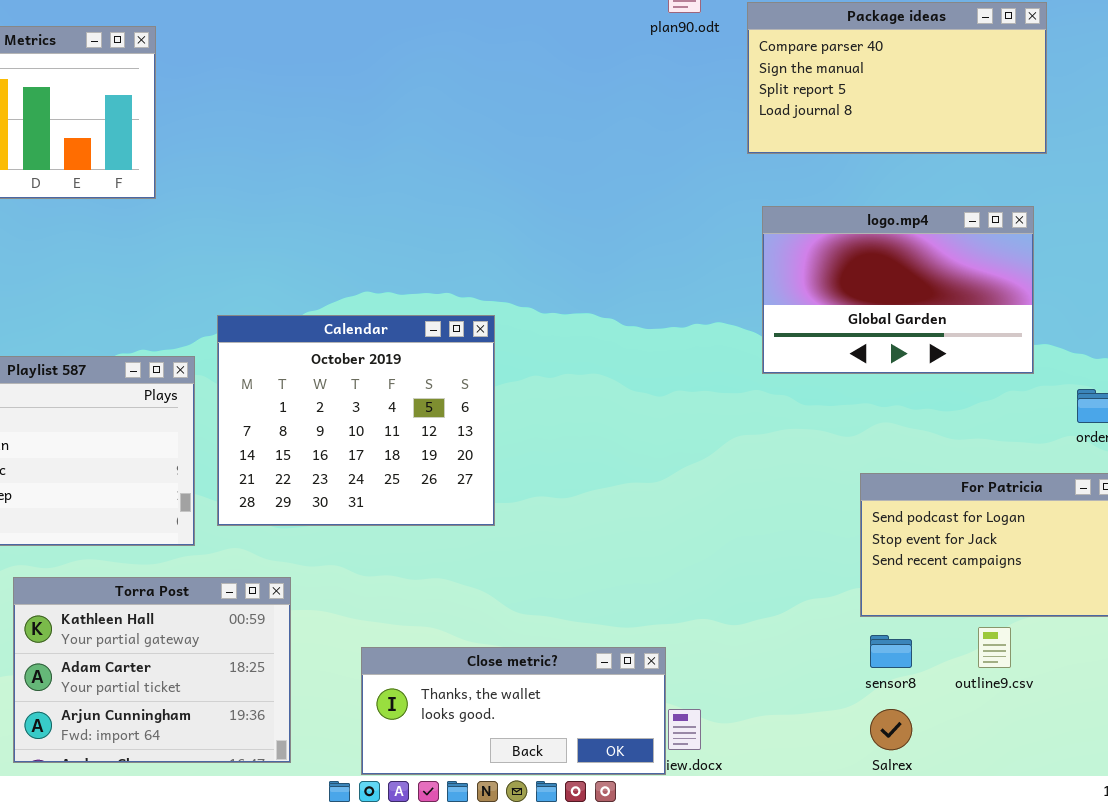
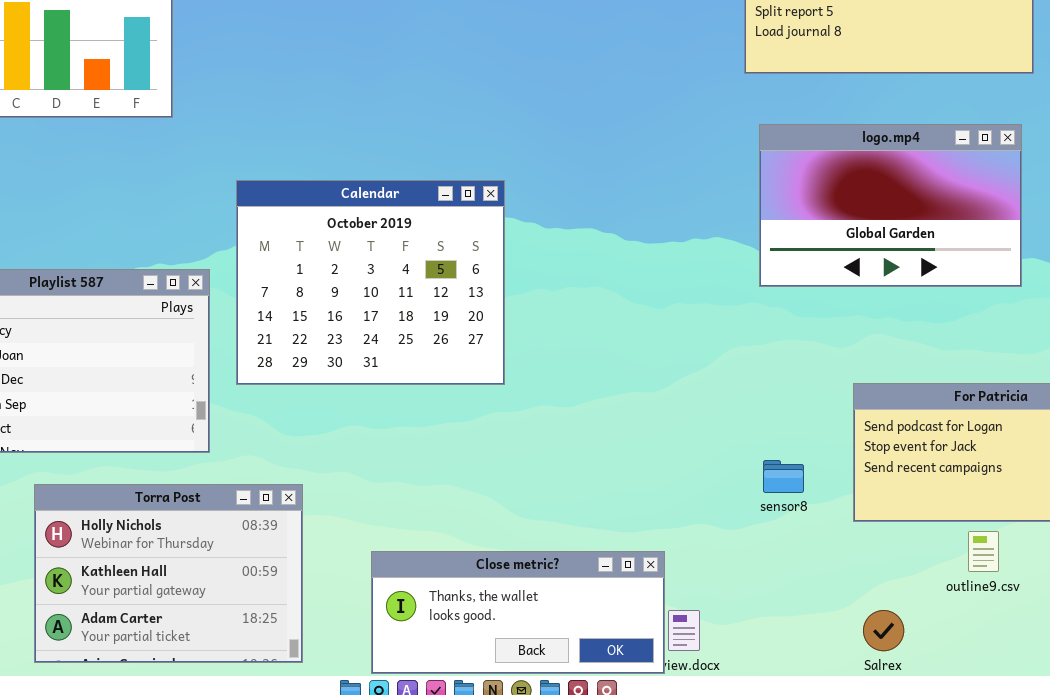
Calendar: [217,315,495,526] -> [236,180,505,385], moved
Torra Post: [13,577,291,763] -> [34,484,303,663], scrolled up 1 row
sensor8: [870,635,912,668] -> [763,460,804,493], moved

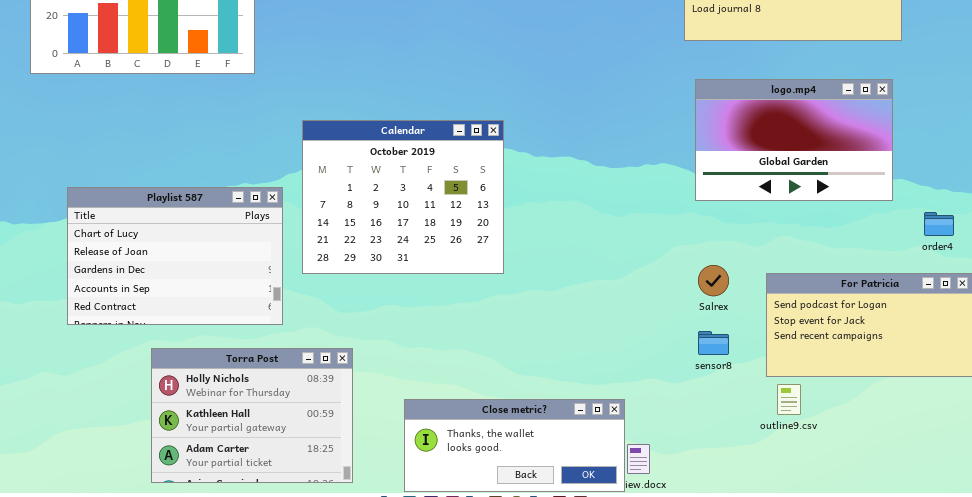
outline9.csv: [968,531,999,572] -> [777,384,801,415], moved
Salrex: [863,610,904,651] -> [698,265,729,296], moved

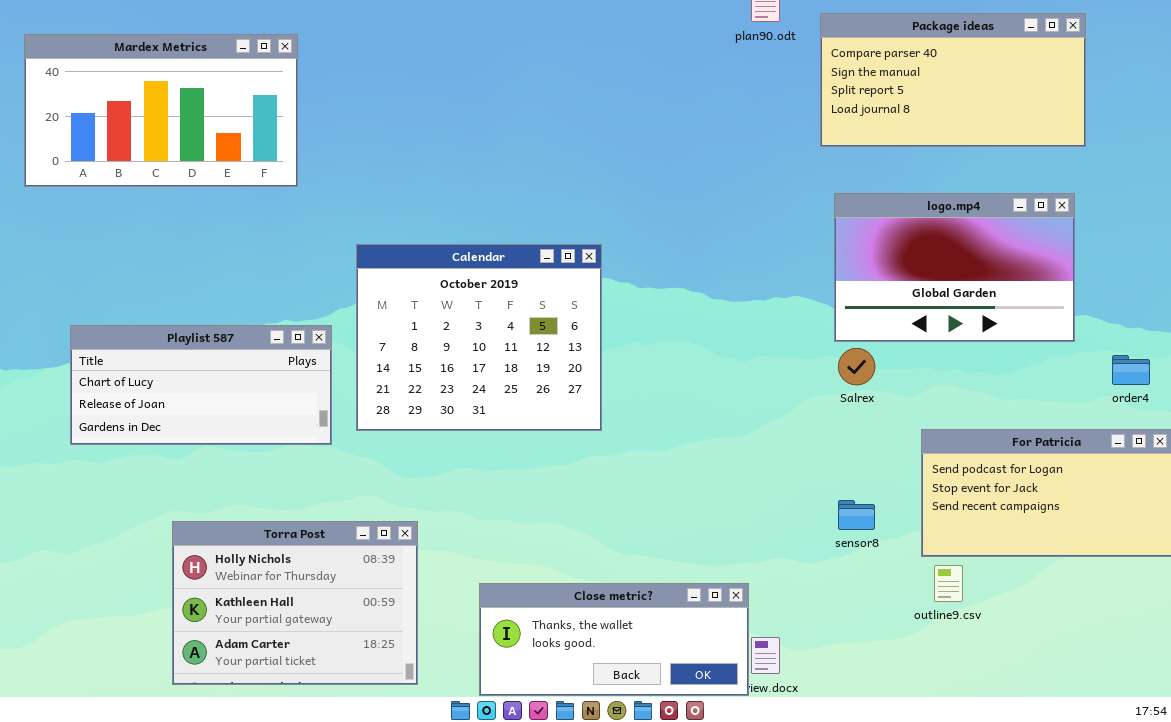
Playlist 587: [67,187,283,325] -> [70,325,332,445], resized
Salrex: [698,265,729,296] -> [838,348,875,385], moved

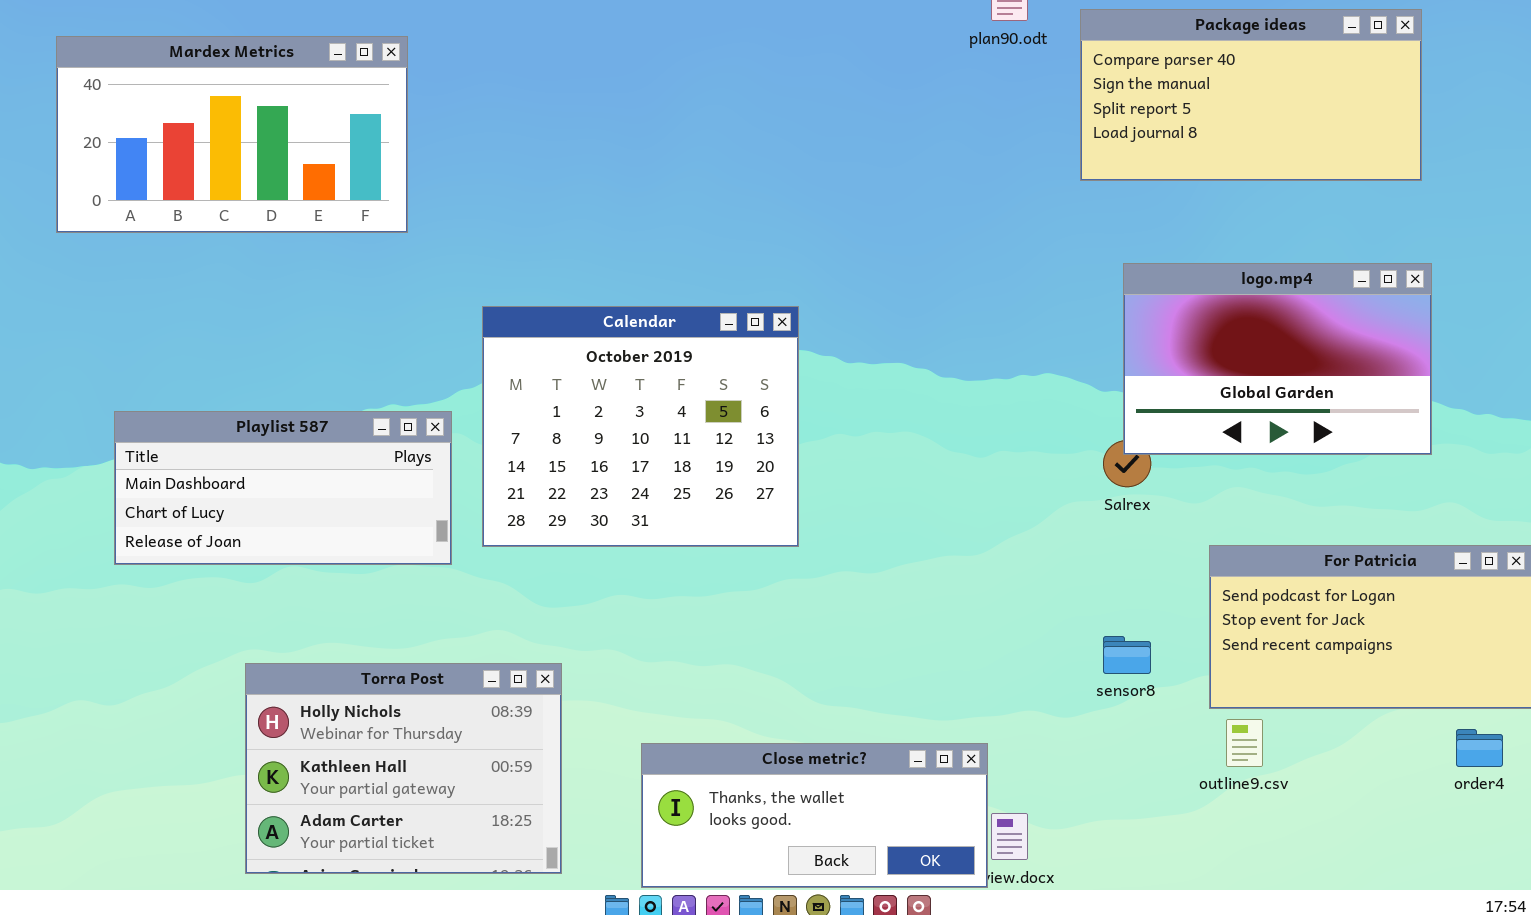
logo.mp4: [834,193,1075,342] -> [1123,263,1432,455], moved
Playlist 587: [70,325,332,445] -> [114,411,452,565], scrolled up 1 row
order4: [1112,355,1150,385] -> [1456,729,1503,767], moved

